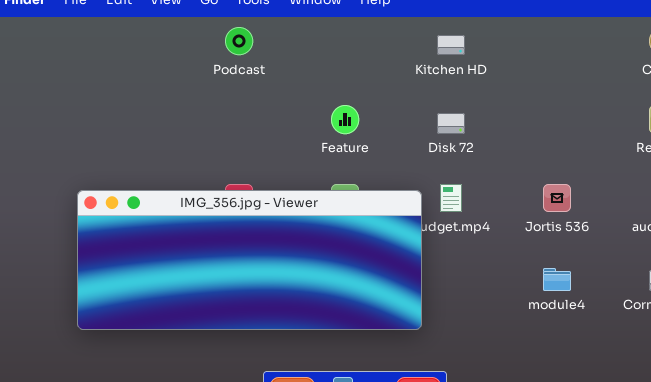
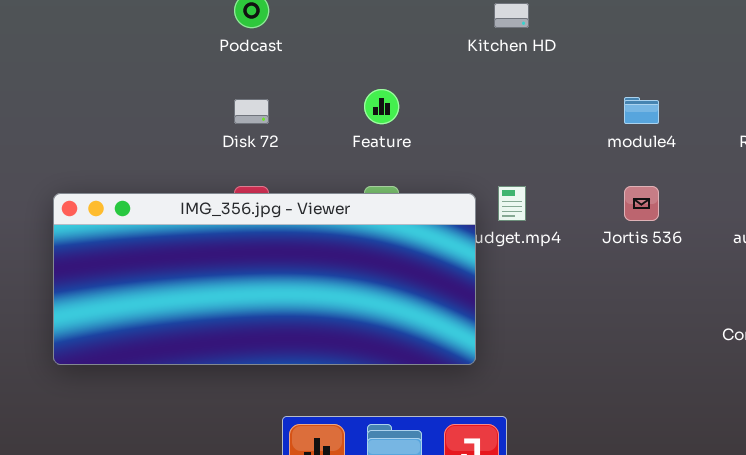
Disk 72: [437,113,465,134] -> [234,99,269,124], moved
module4: [543,268,571,291] -> [624,97,659,124], moved

